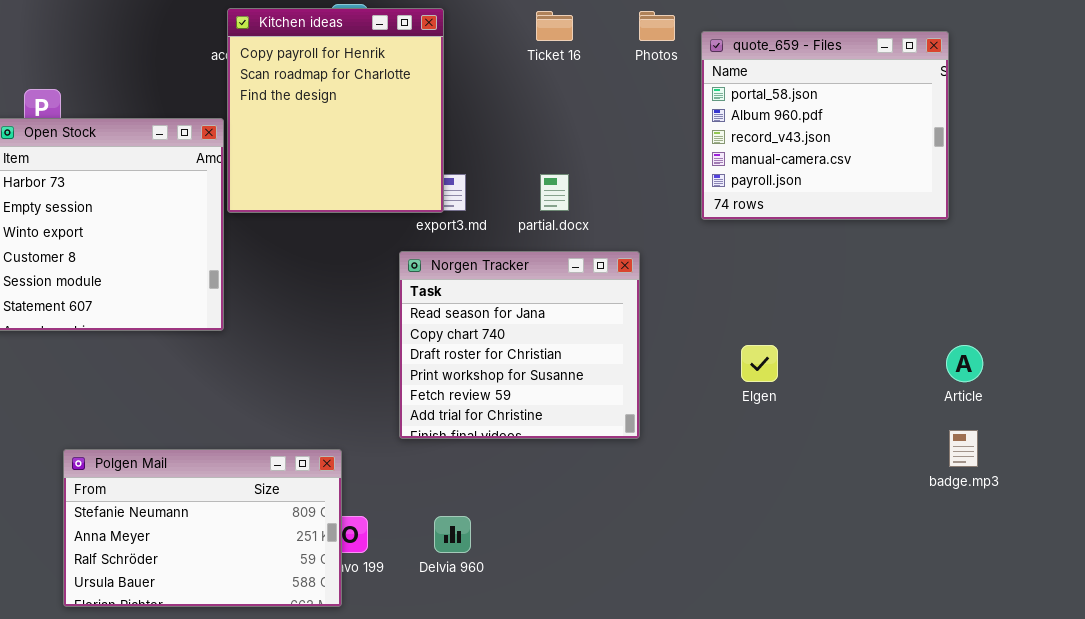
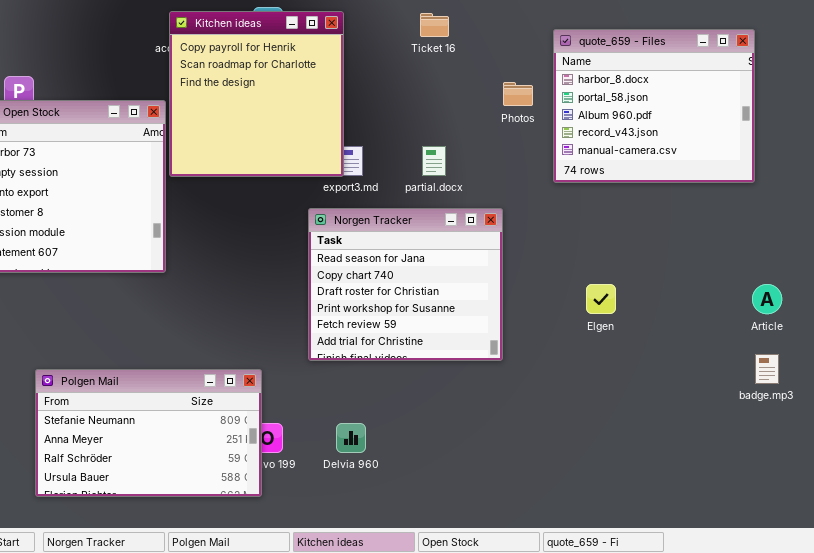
Photos: [639,11,675,41] -> [503,82,533,106], moved
quote_659 - Files: [701,31,949,220] -> [553,29,755,183], scrolled up 1 row

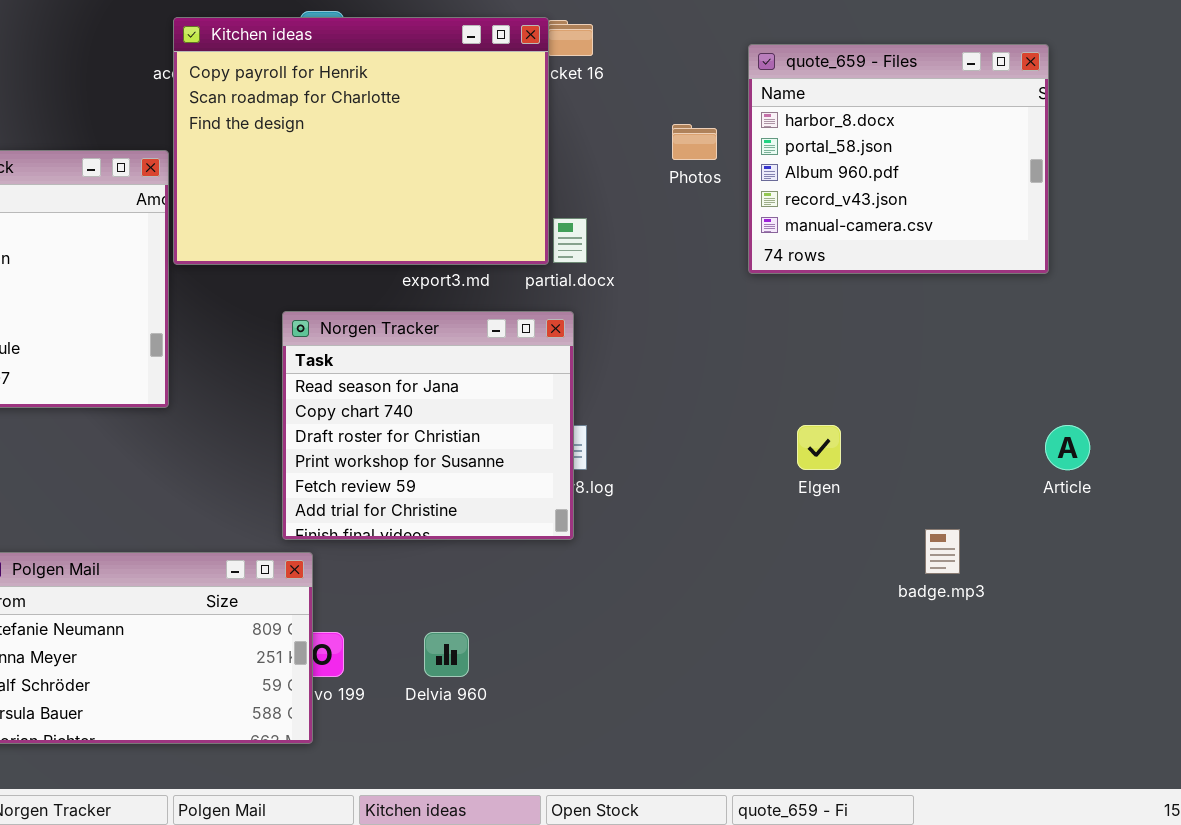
Kitchen ideas: [169,11,344,177] -> [173,17,549,265], resized
Norgen Tracker: [308,208,503,361] -> [282,311,574,540], moved
badge.mp3: [755,354,779,384] -> [925,529,960,574], moved

